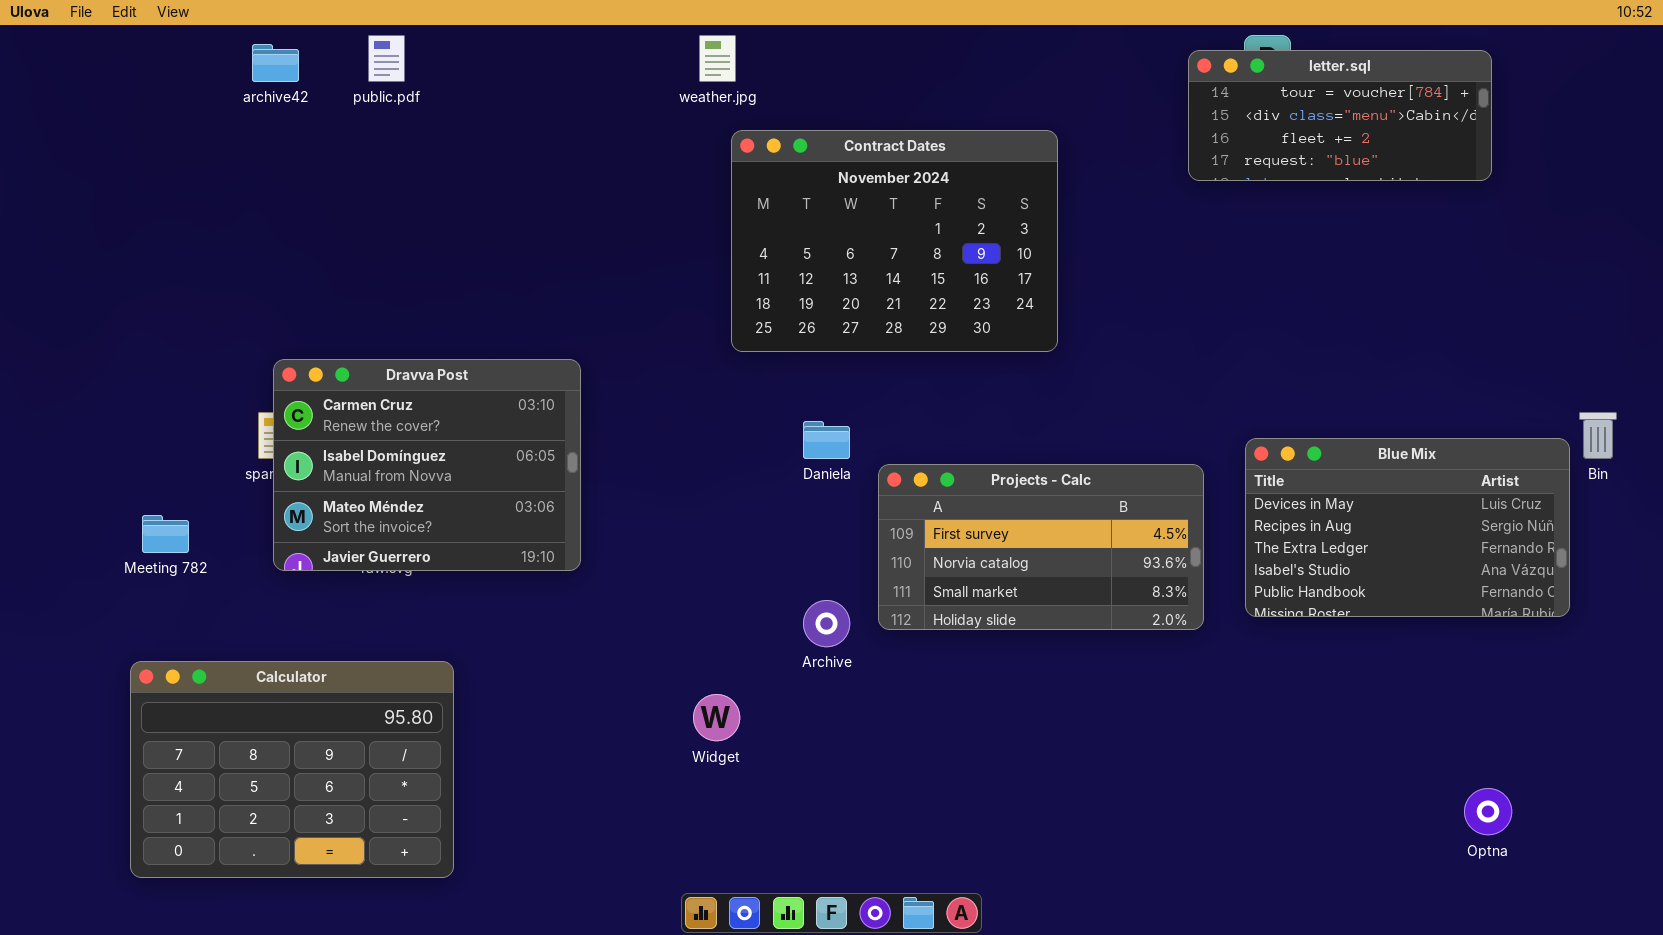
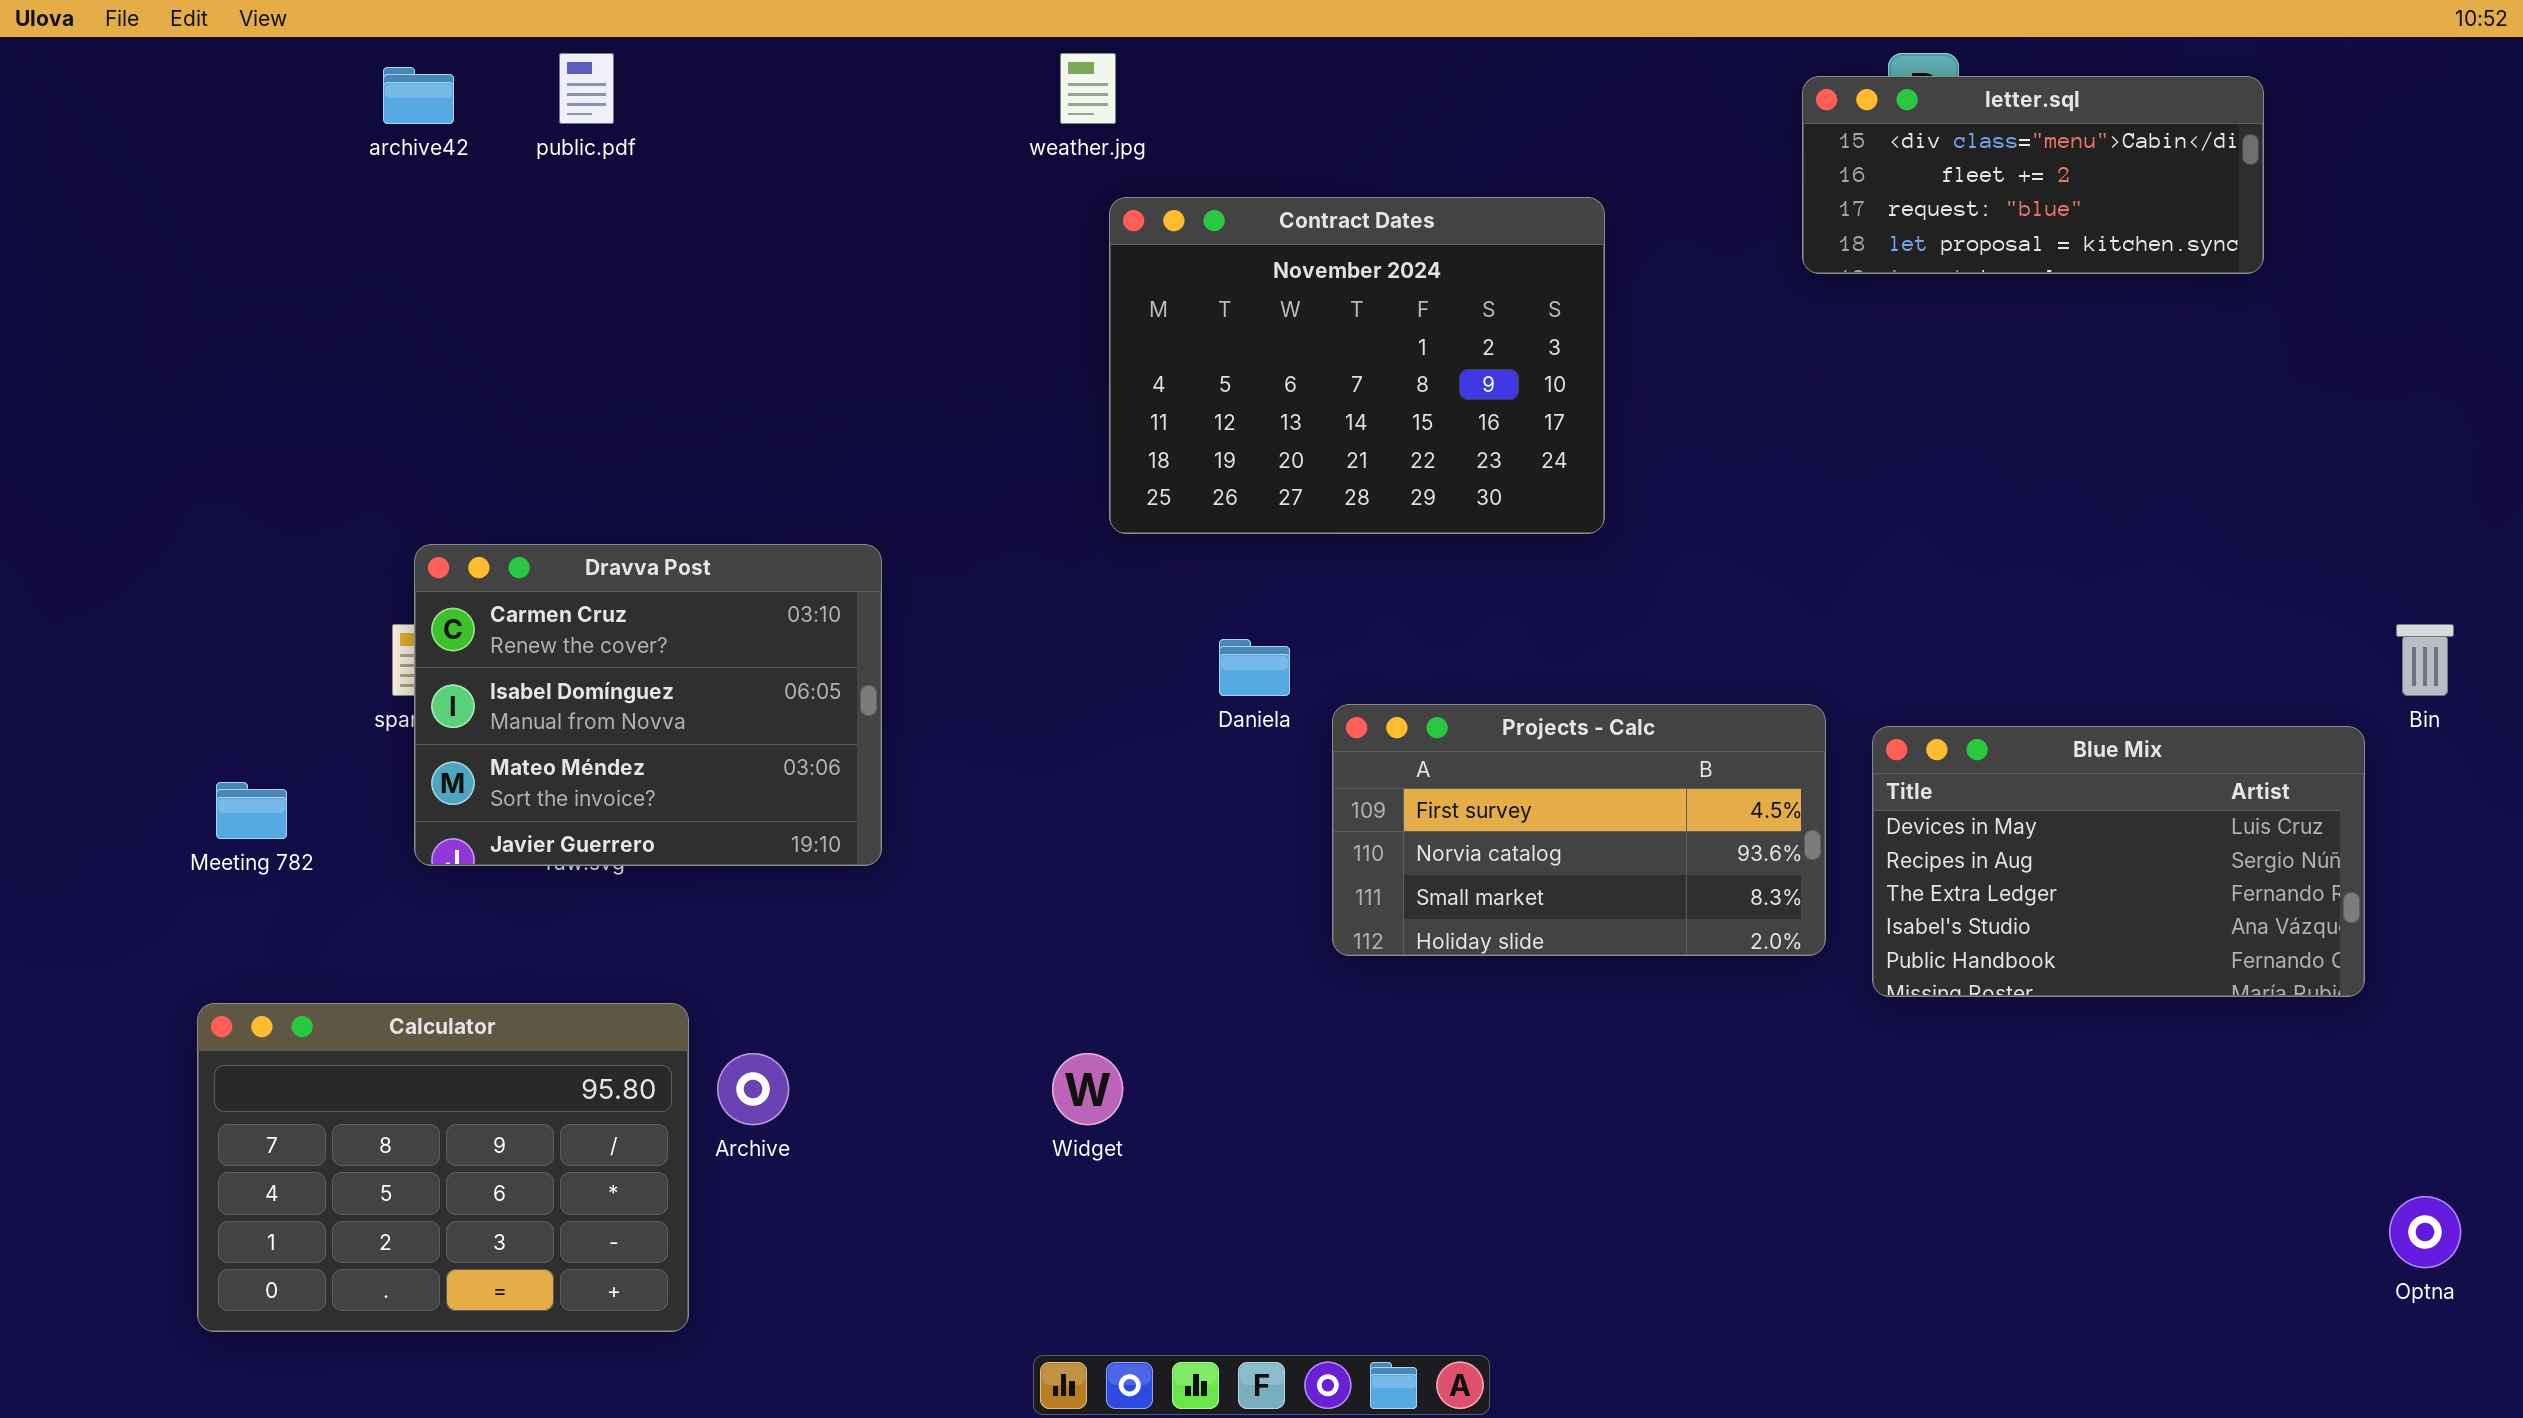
letter.sql: [1188,50,1492,181] -> [1802,76,2264,274], scrolled down 1 row
Blue Mix: [1245,438,1570,617] -> [1872,726,2365,997], moved
Archive: [803,600,850,647] -> [717,1053,789,1125], moved
Optna: [1464,788,1512,835] -> [2389,1196,2461,1268], moved

